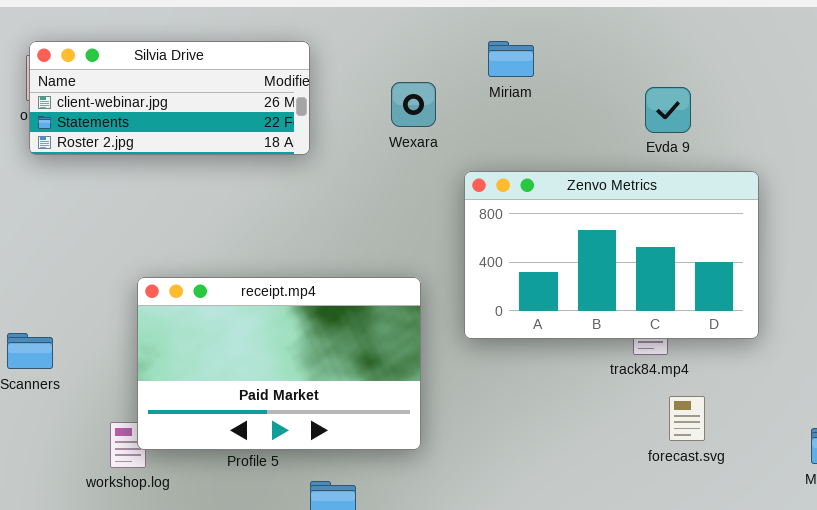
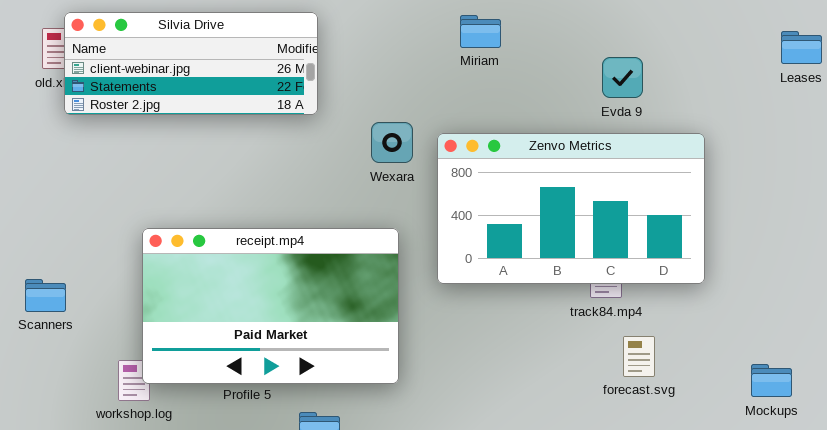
Silvia Drive: [29,41,310,155] -> [64,12,318,115], moved
Wexara: [391,82,436,127] -> [371,122,413,163], moved

